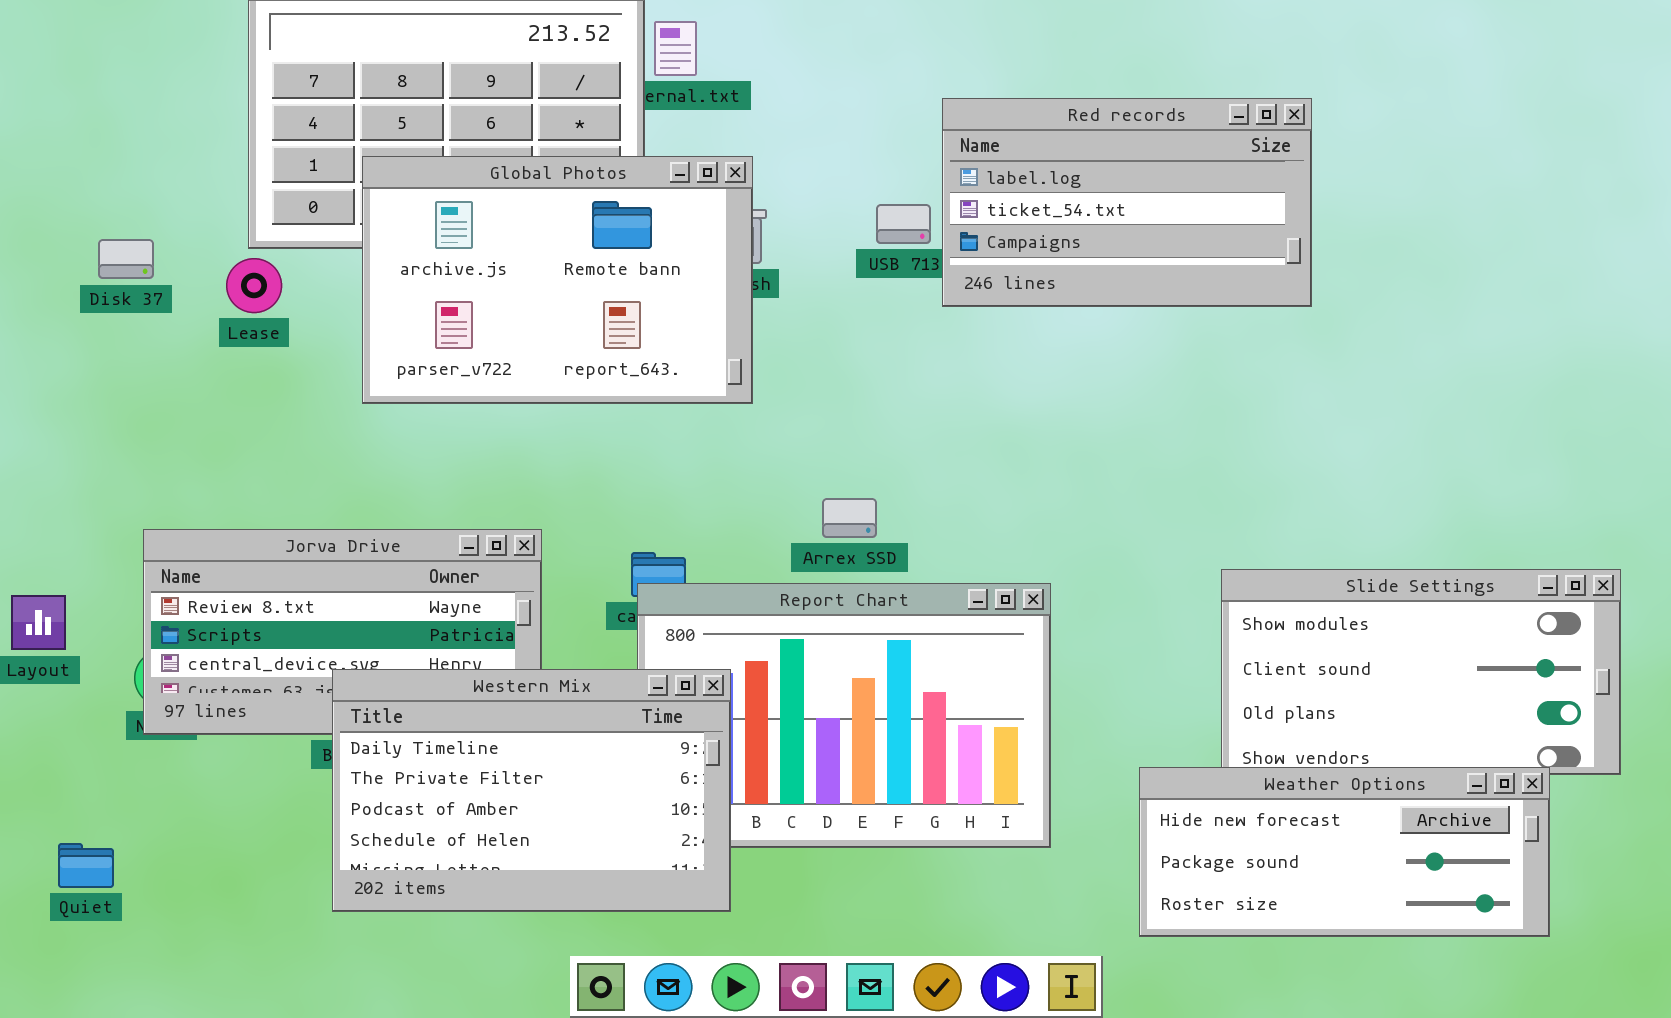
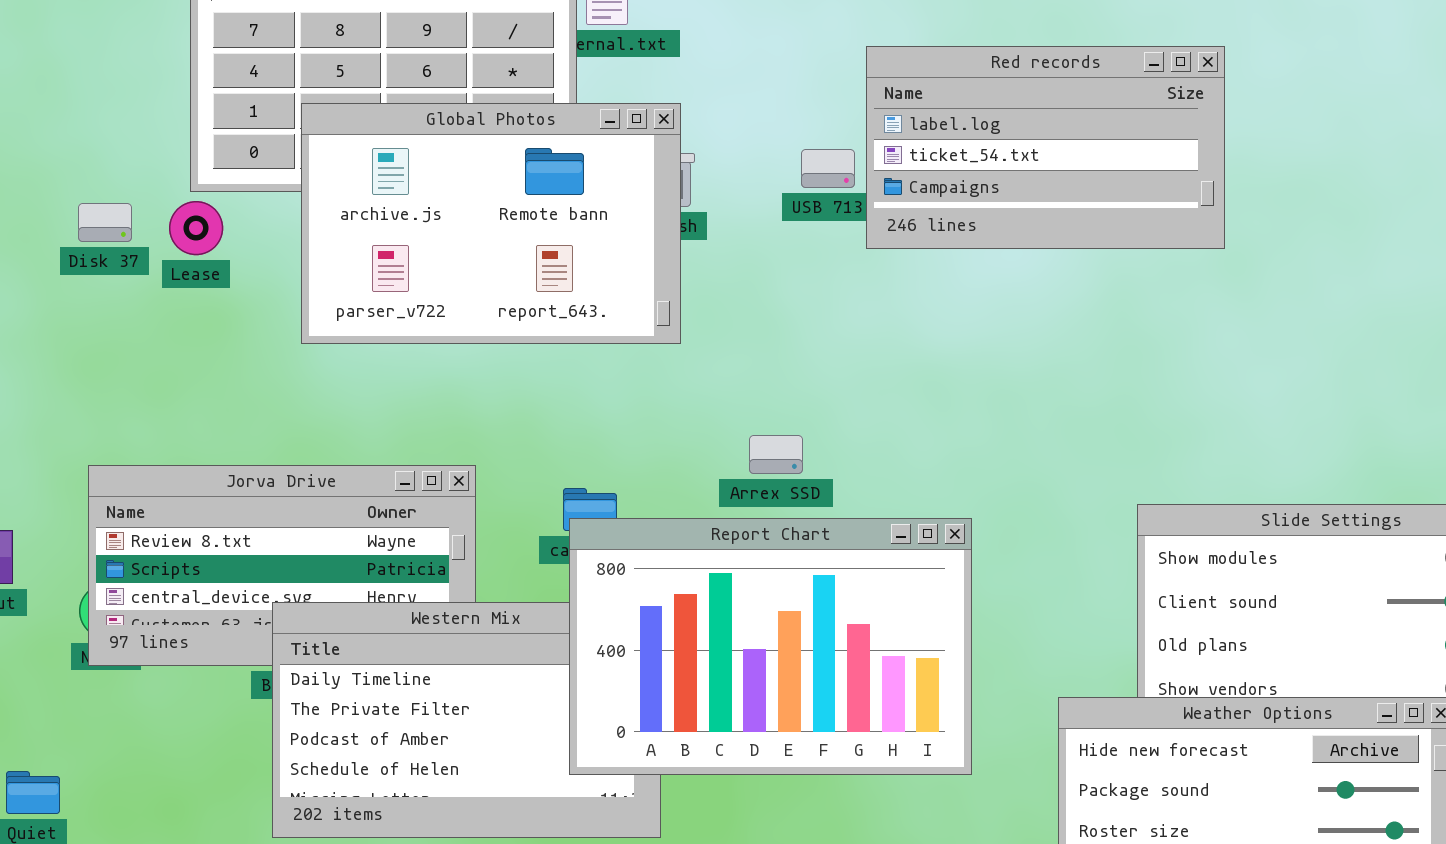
Disk 37: [98,239,154,279] -> [78,203,132,242], moved
Report Chart: [637,583,1051,848] -> [569,518,972,775], raised

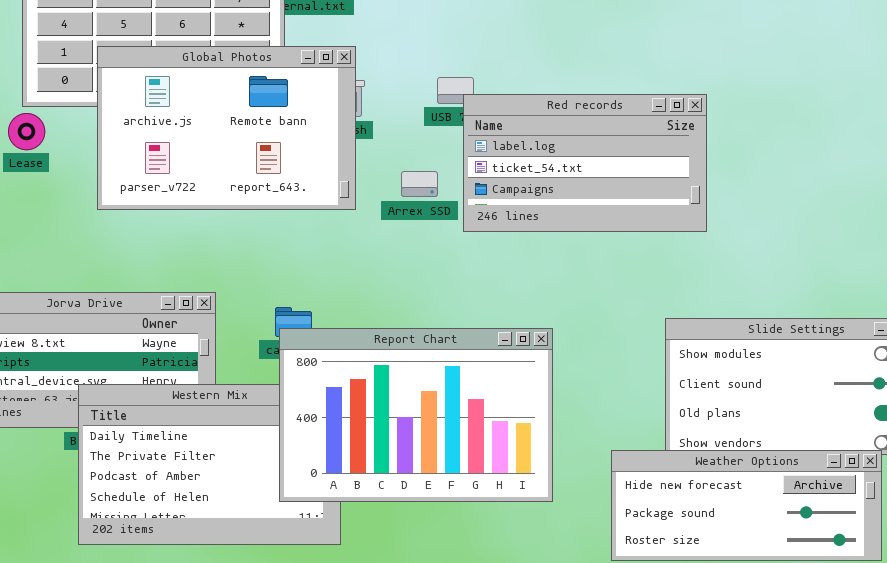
Red records: [866,46,1225,249] -> [463,94,707,232], moved
Arrex SSD: [749,435,803,474] -> [401,171,438,197], moved

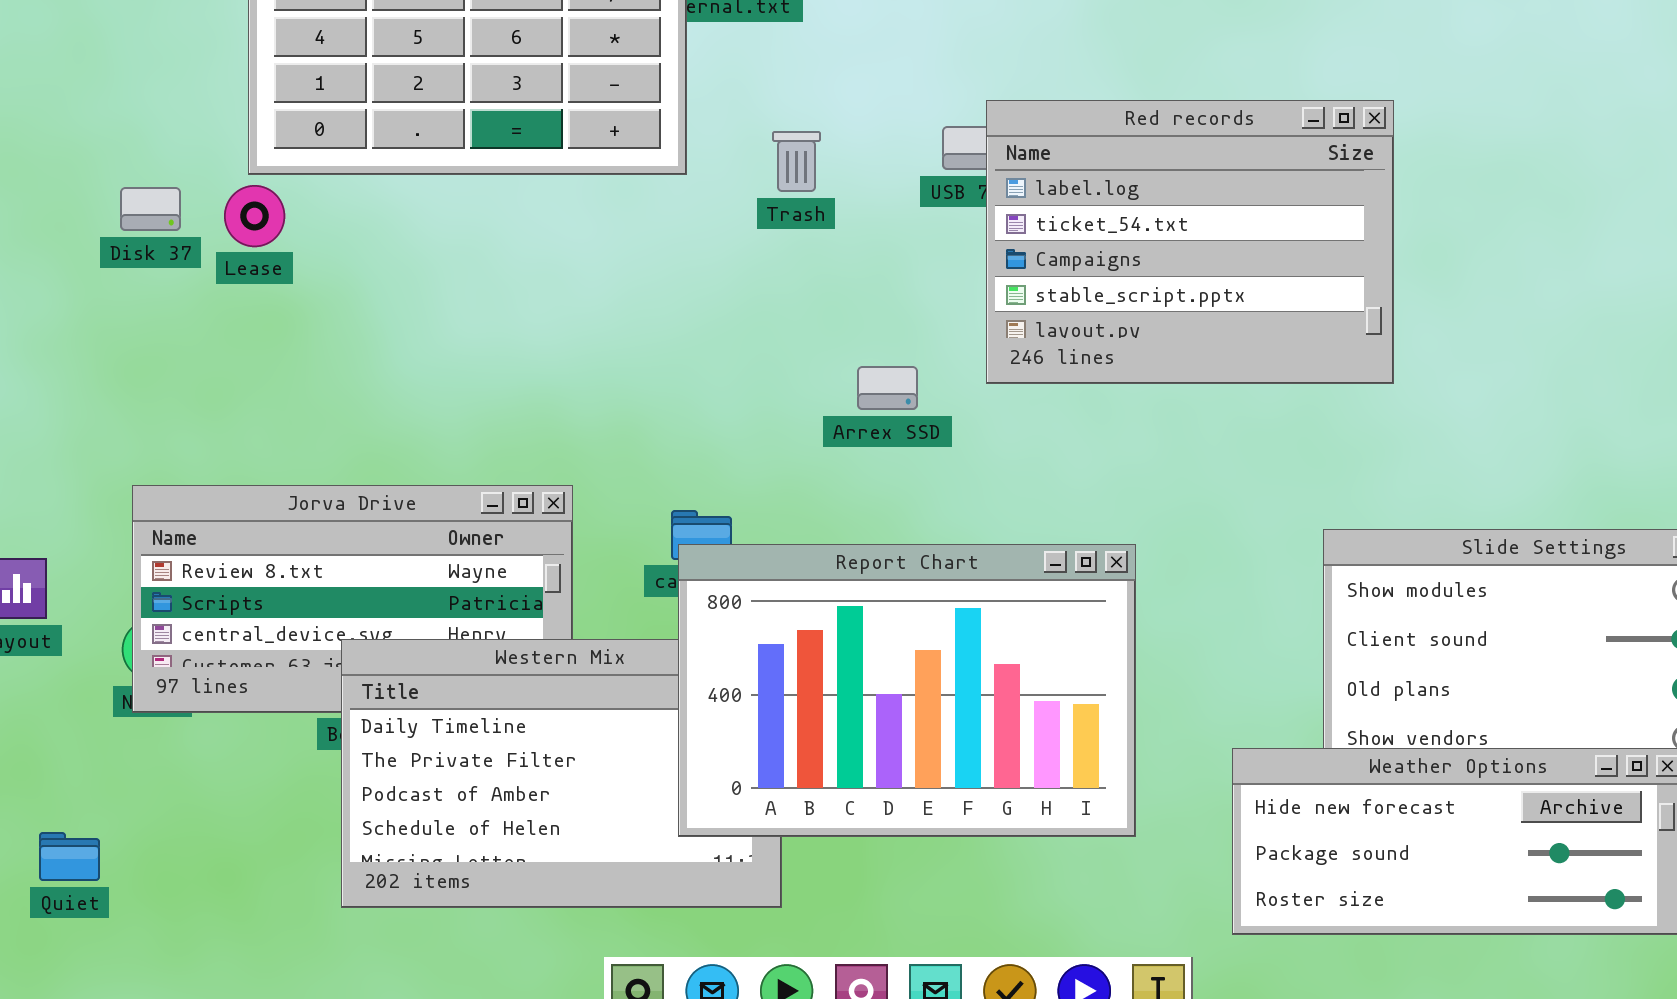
Global Photos: [97,46,356,210] -> none, closed
Red records: [463,94,707,232] -> [986,100,1394,384], resized
Arrex SSD: [401,171,438,197] -> [857,366,918,410], moved

